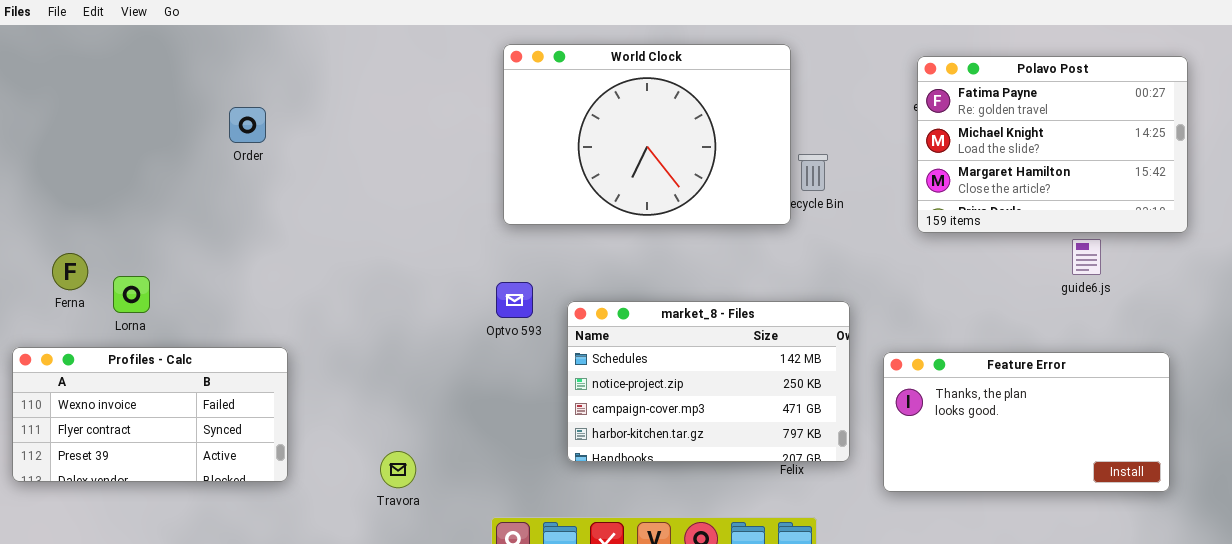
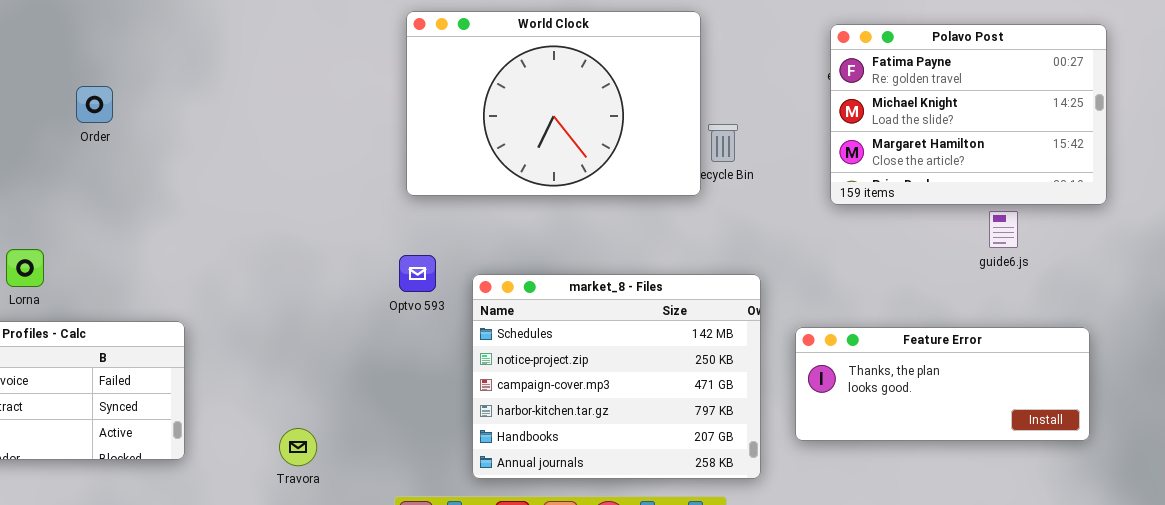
Order: [229,107,266,143] -> [76,86,113,123], moved
market_8 - Files: [567,301,850,462] -> [472,274,761,479], resized
Feature Error: [883,352,1170,492] -> [795,327,1090,441], resized

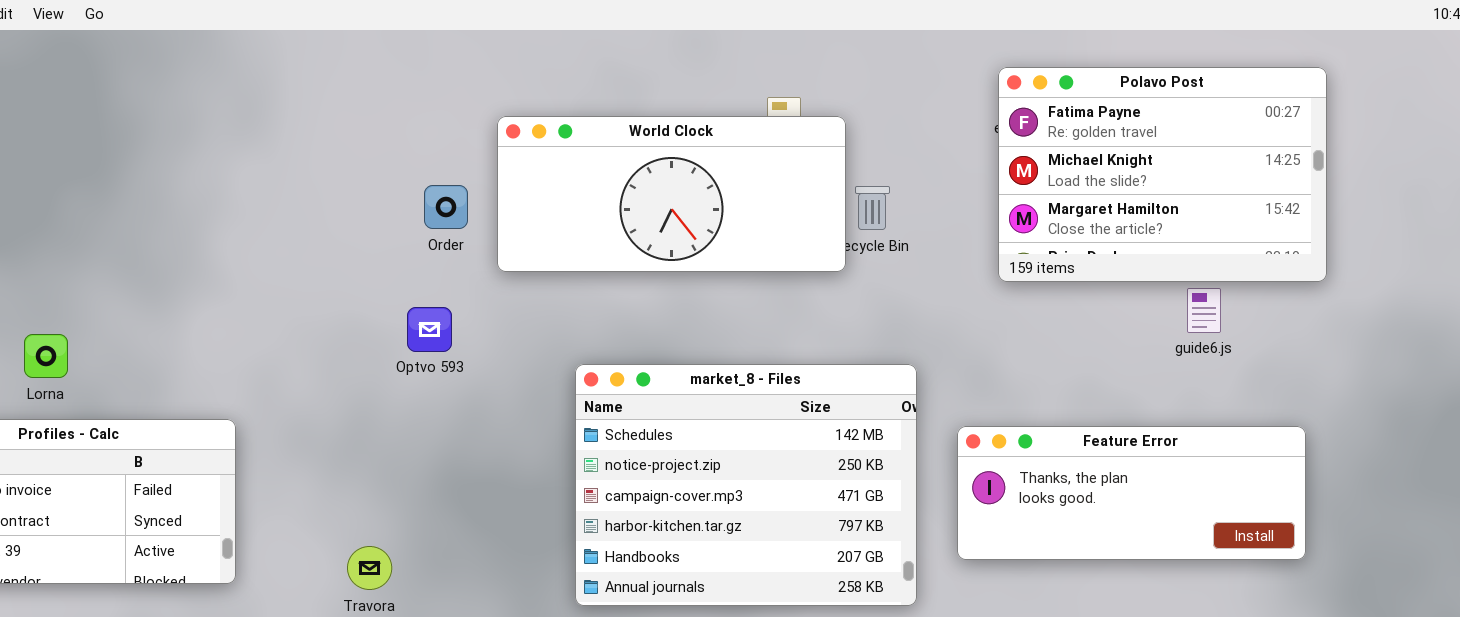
World Clock: [406,11,701,196] -> [497,116,846,272], resized
Order: [76,86,113,123] -> [424,185,468,229], moved
Optvo 593: [399,255,436,292] -> [407,307,452,352], moved

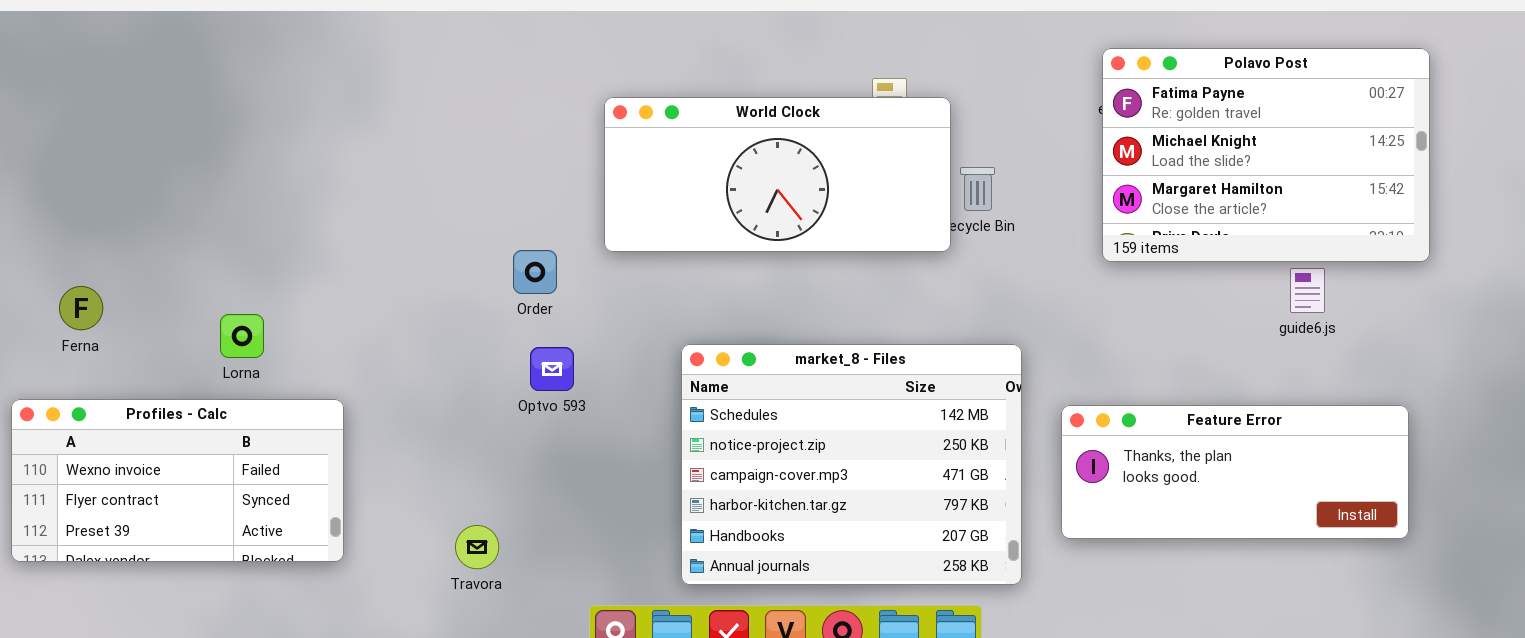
Order: [424,185,468,229] -> [513,250,557,294], moved
Optvo 593: [407,307,452,352] -> [530,347,574,391], moved
Lorna: [24,334,68,378] -> [220,314,264,358], moved

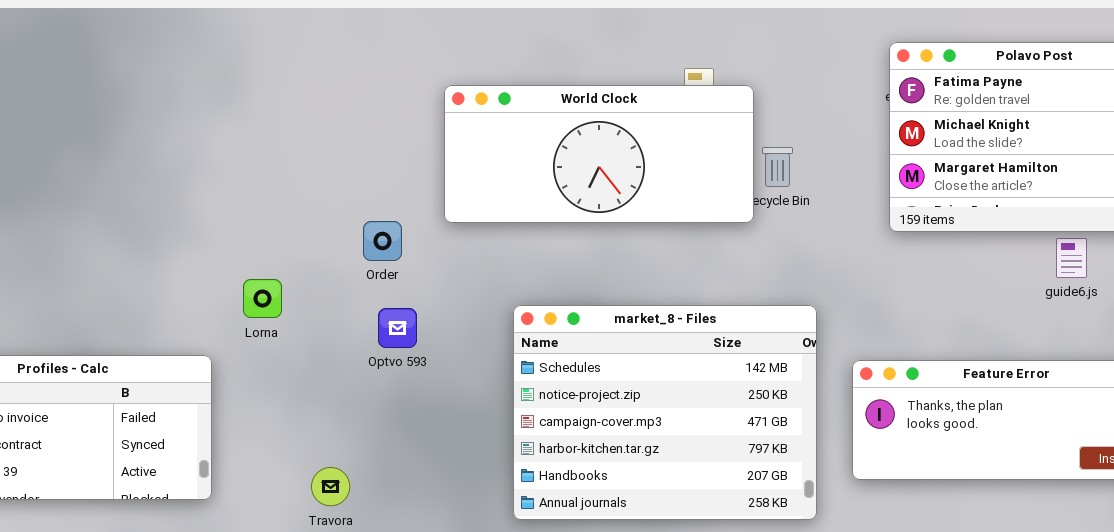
Lorna: [220,314,264,358] -> [243,279,282,318], moved

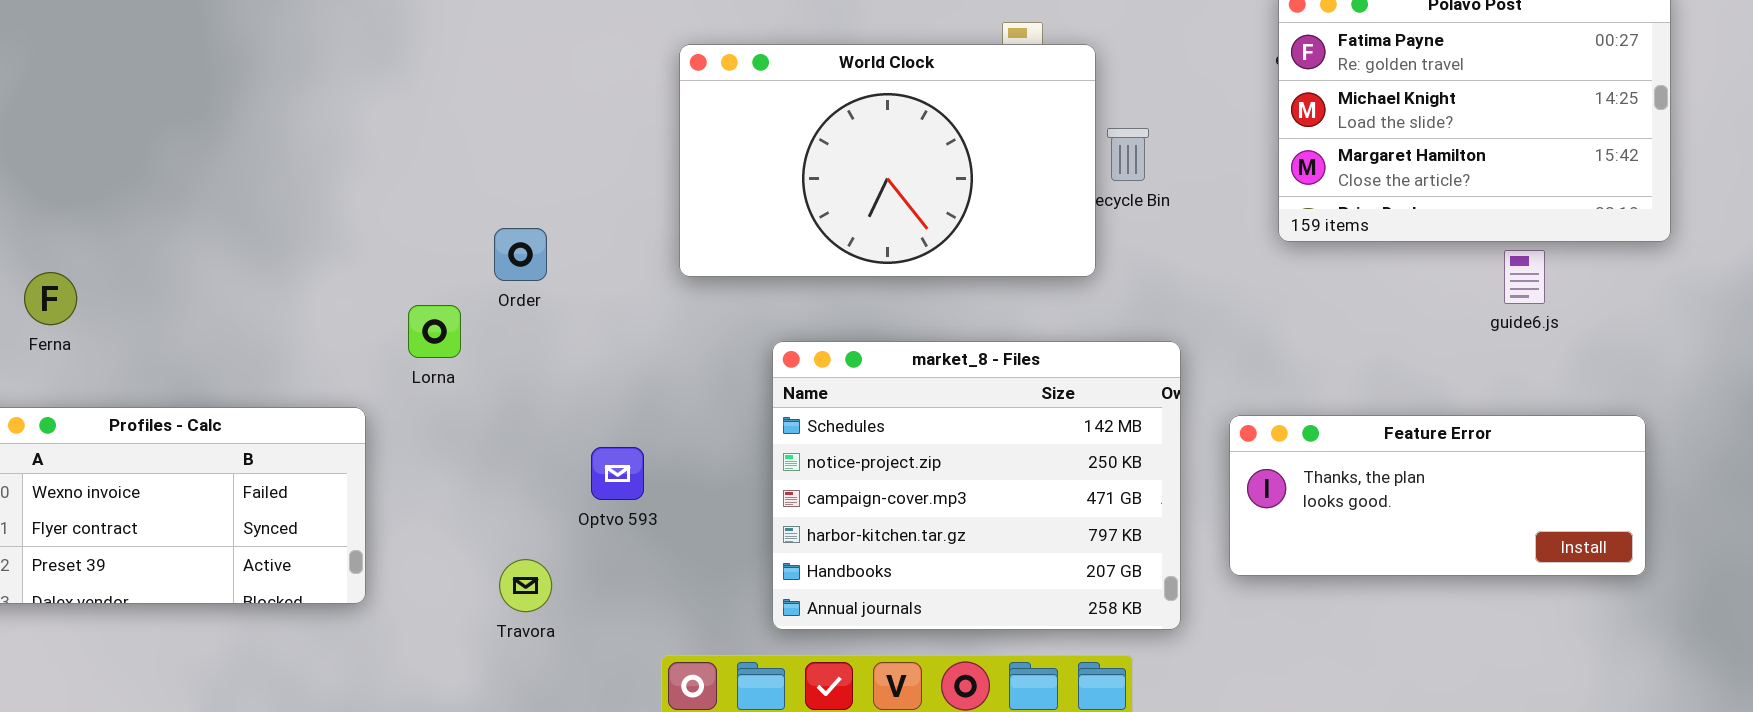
World Clock: [444,85,754,223] -> [679,44,1096,277], resized
Order: [363,221,402,261] -> [494,228,547,281], moved
Optvo 593: [378,308,417,348] -> [591,447,644,500], moved

